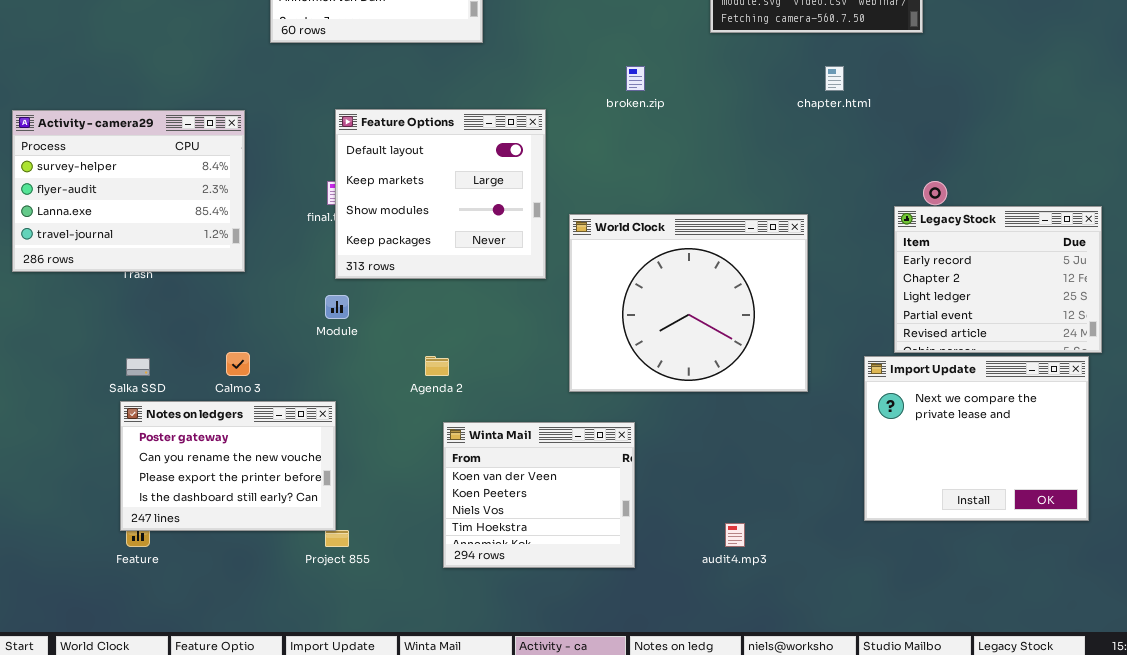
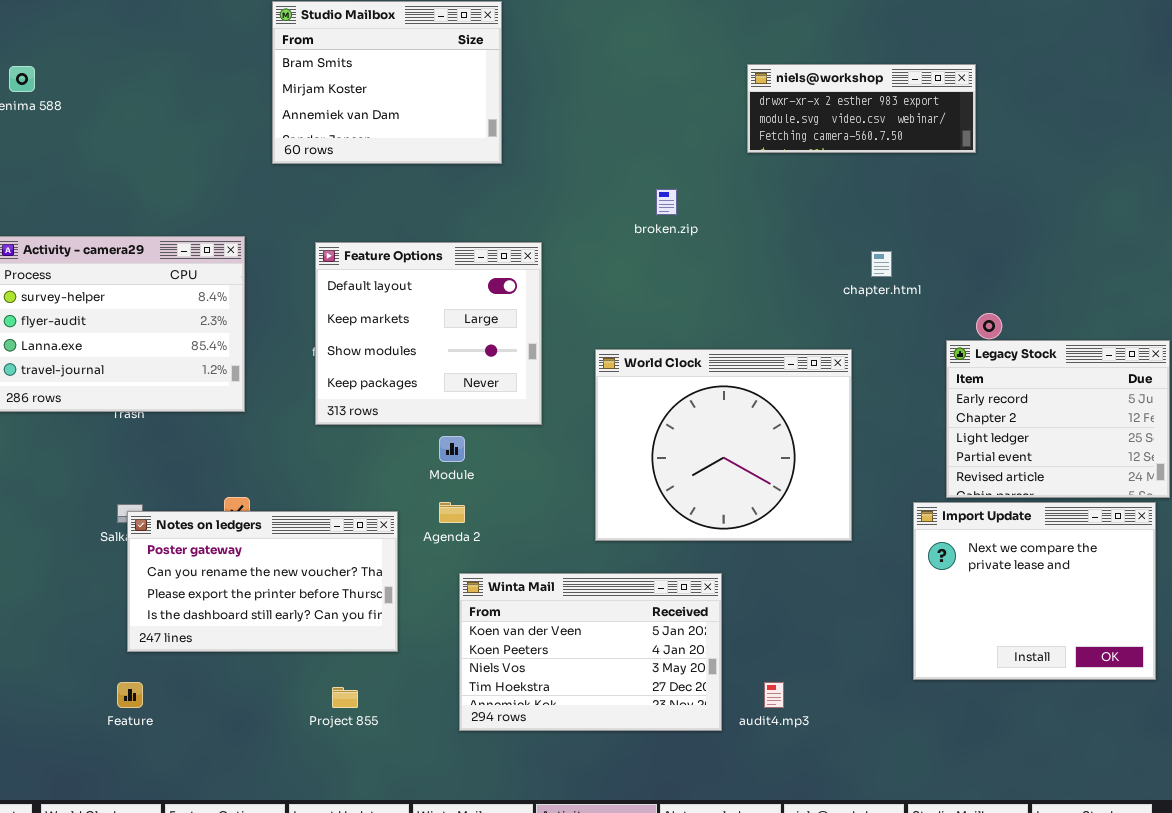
chapter.html: [825,66,844,91] -> [871,251,892,277], moved
Feature Options: [335,109,546,279] -> [315,242,542,425], moved
Module: [325,295,349,319] -> [439,436,465,462], moved
Notes on ledgers: [120,401,336,531] -> [127,511,398,652], moved, resized
Winta Mail: [443,422,635,568] -> [459,573,722,731], resized

